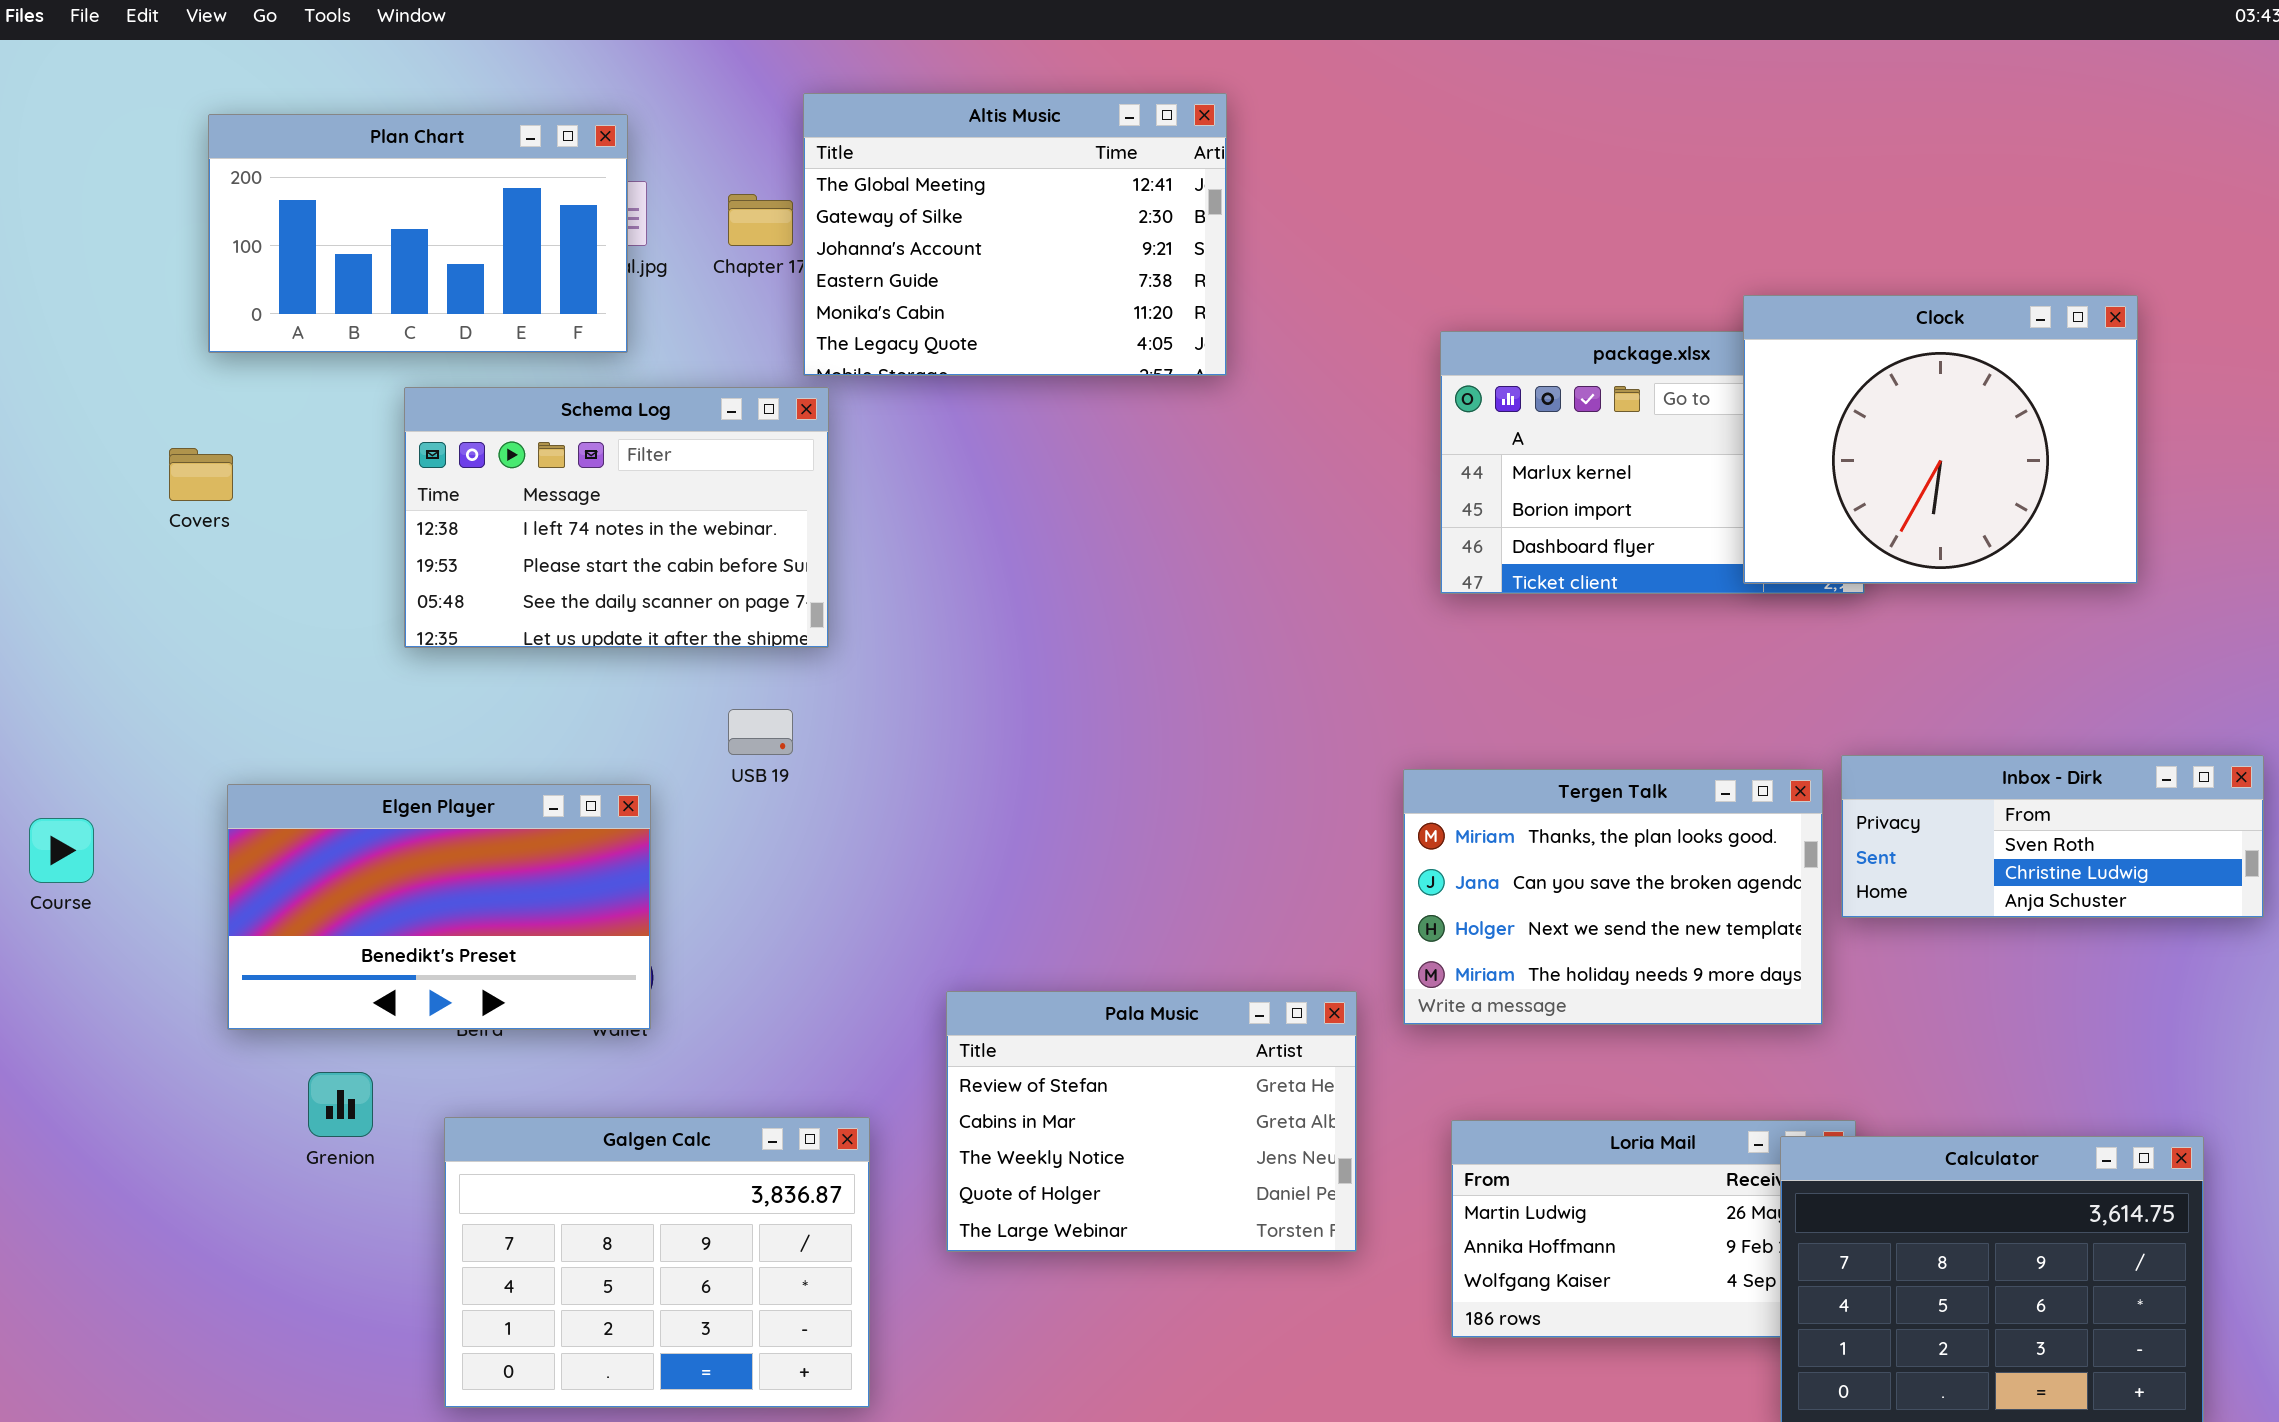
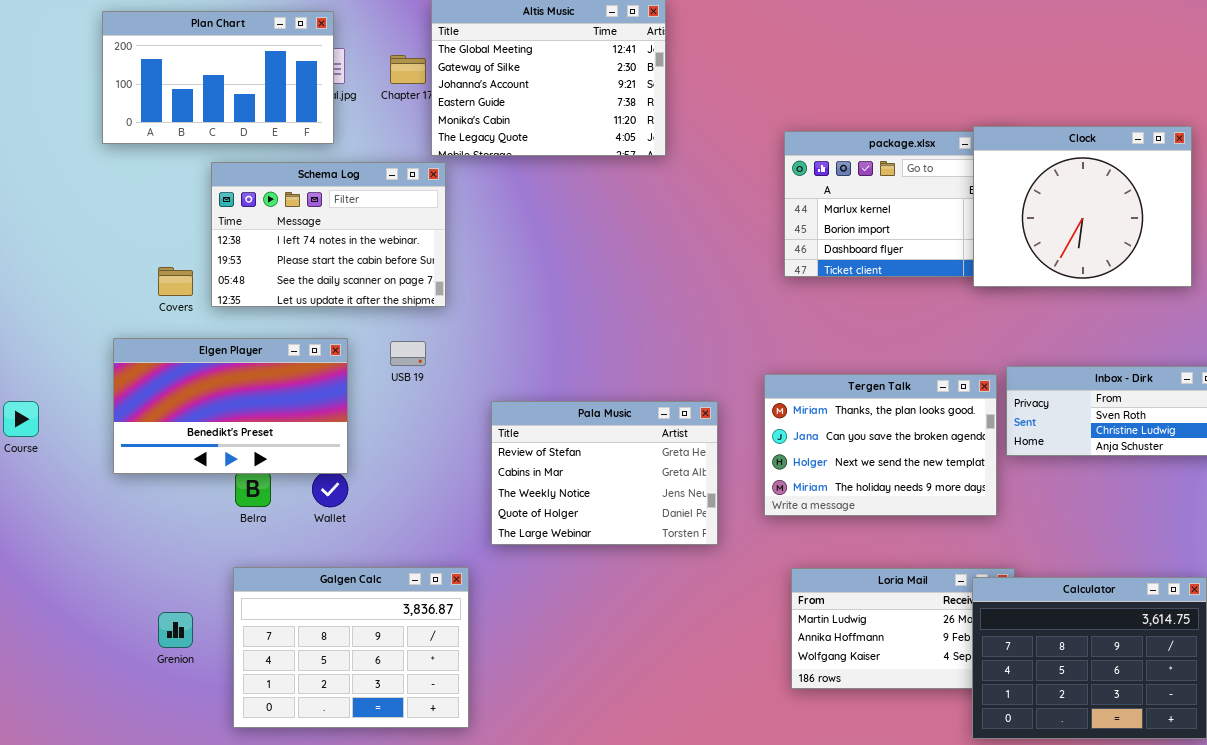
Clock: [1743,295,2138,584] -> [973,126,1192,287], moved
Covers: [169,448,233,501] -> [158,267,193,296], moved
Elgen Player: [227,784,651,1030] -> [113,338,348,474], moved
Pala Music: [946,991,1357,1252] -> [491,401,718,545], moved
Grenion: [308,1072,373,1137] -> [158,612,193,648], moved

